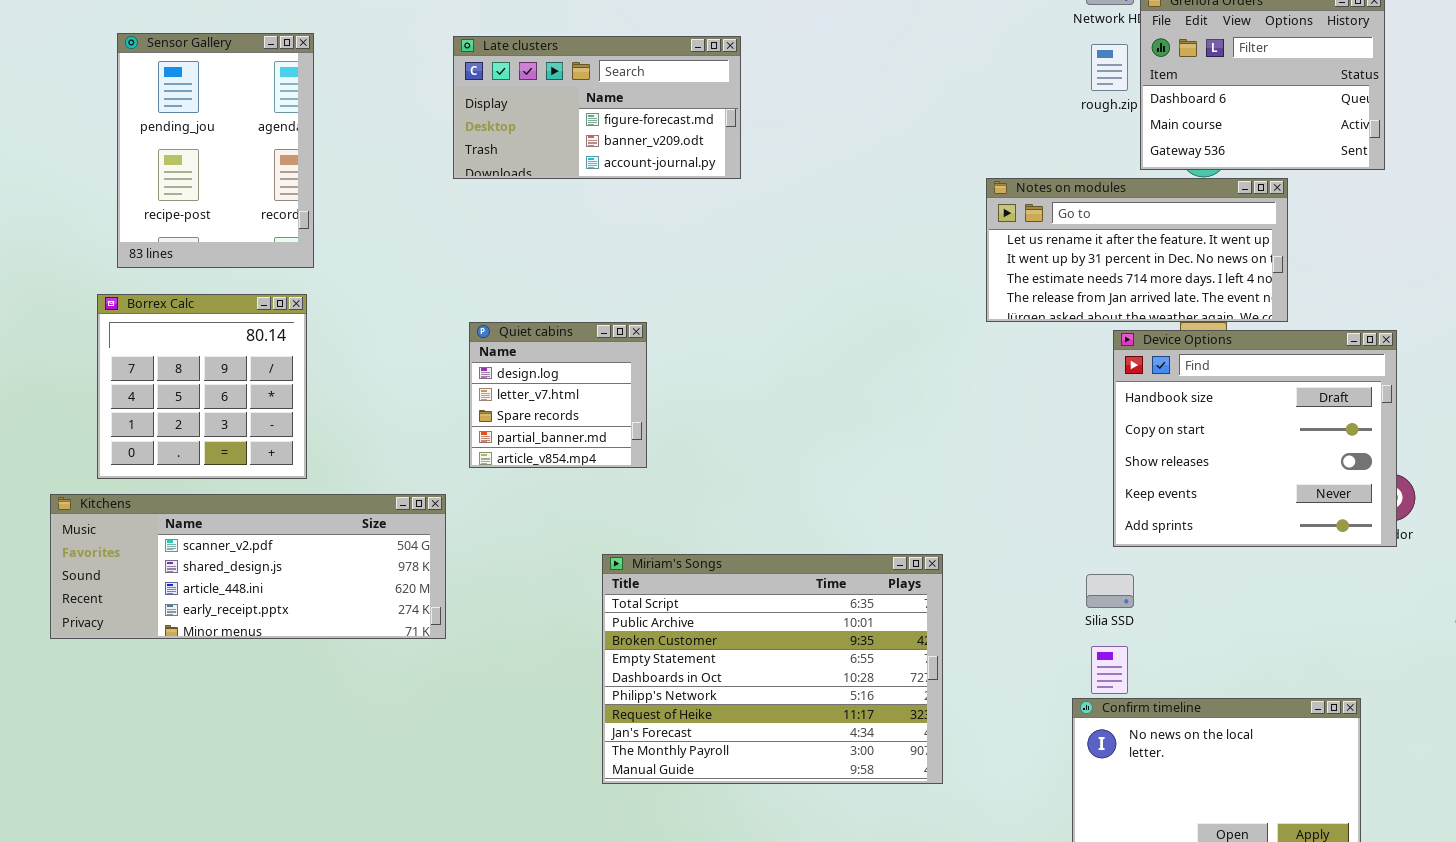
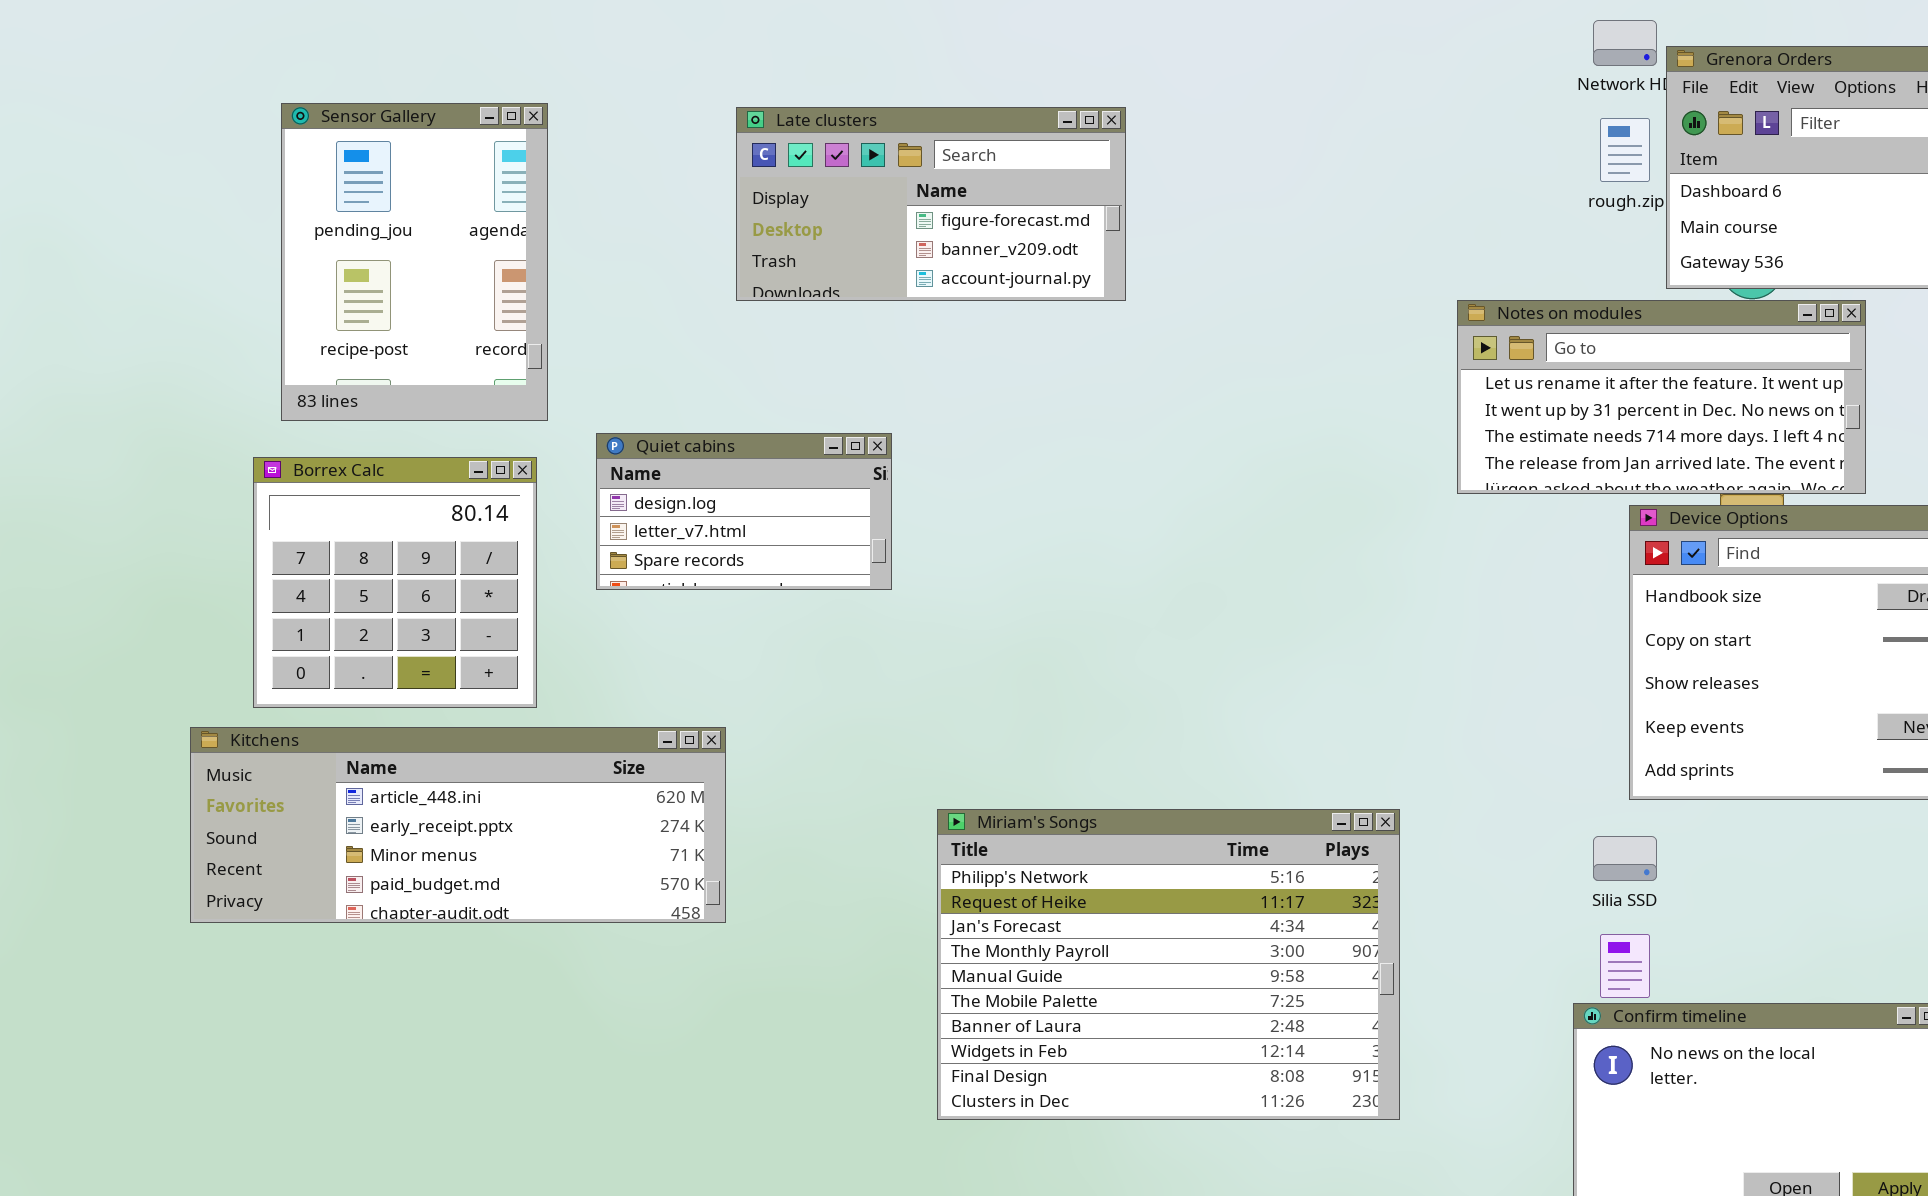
Quiet cabins: [469,322,647,468] -> [596,433,892,590], moved, resized
Kitchens: [50,494,446,639] -> [190,727,726,923], scrolled down 2 rows
Miriam's Songs: [602,554,943,784] -> [937,809,1400,1120], scrolled down 5 rows

